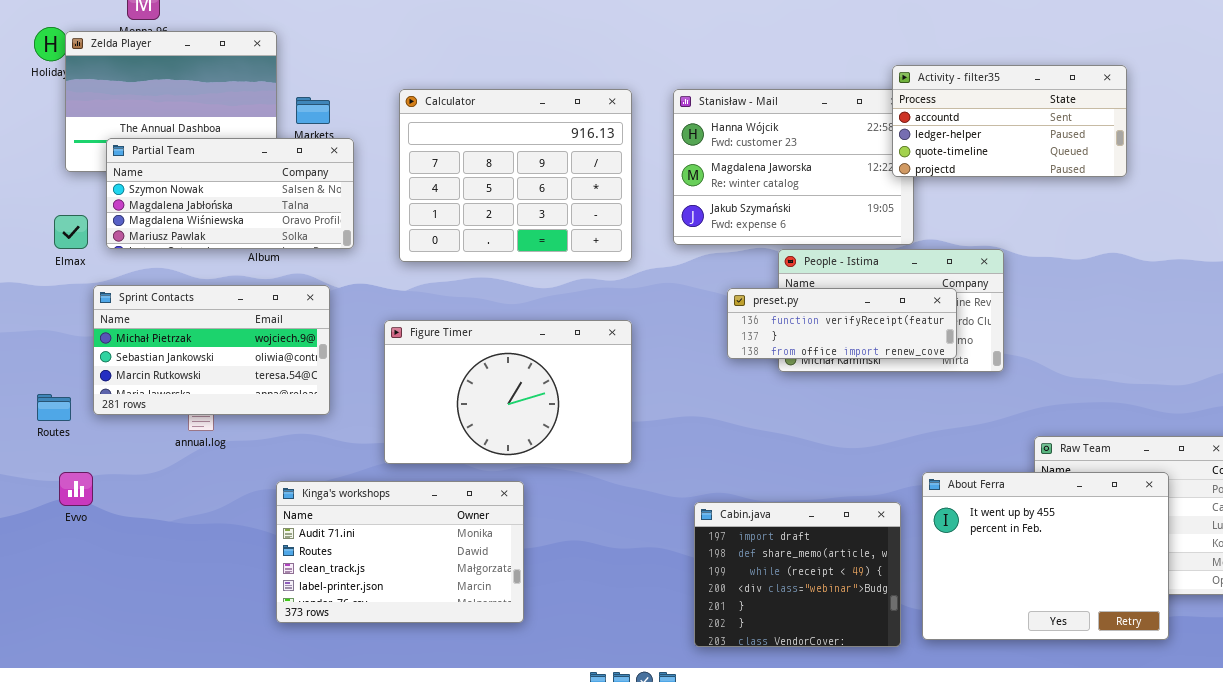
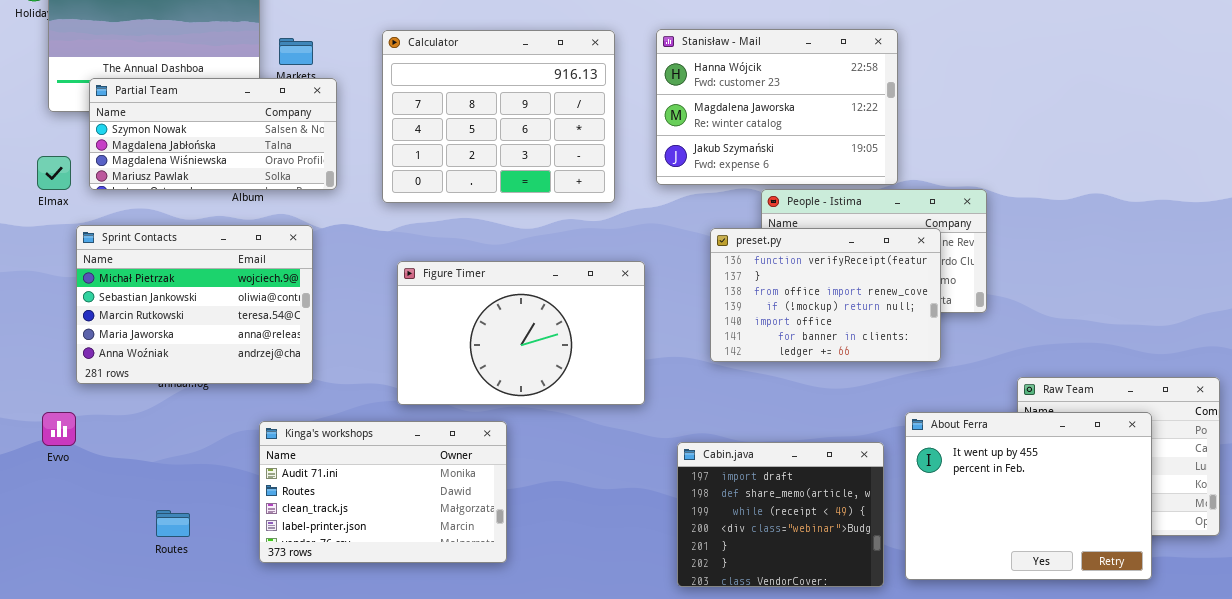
Activity - filter35: [892,65,1127,177] -> none, closed
Sprint Contacts: [93,285,330,415] -> [76,225,313,384], resized
preset.py: [727,288,957,359] -> [710,228,941,362], resized
Figure Timer: [384,320,632,464] -> [397,261,645,405], moved
Routes: [37,394,71,421] -> [156,510,190,537], moved

